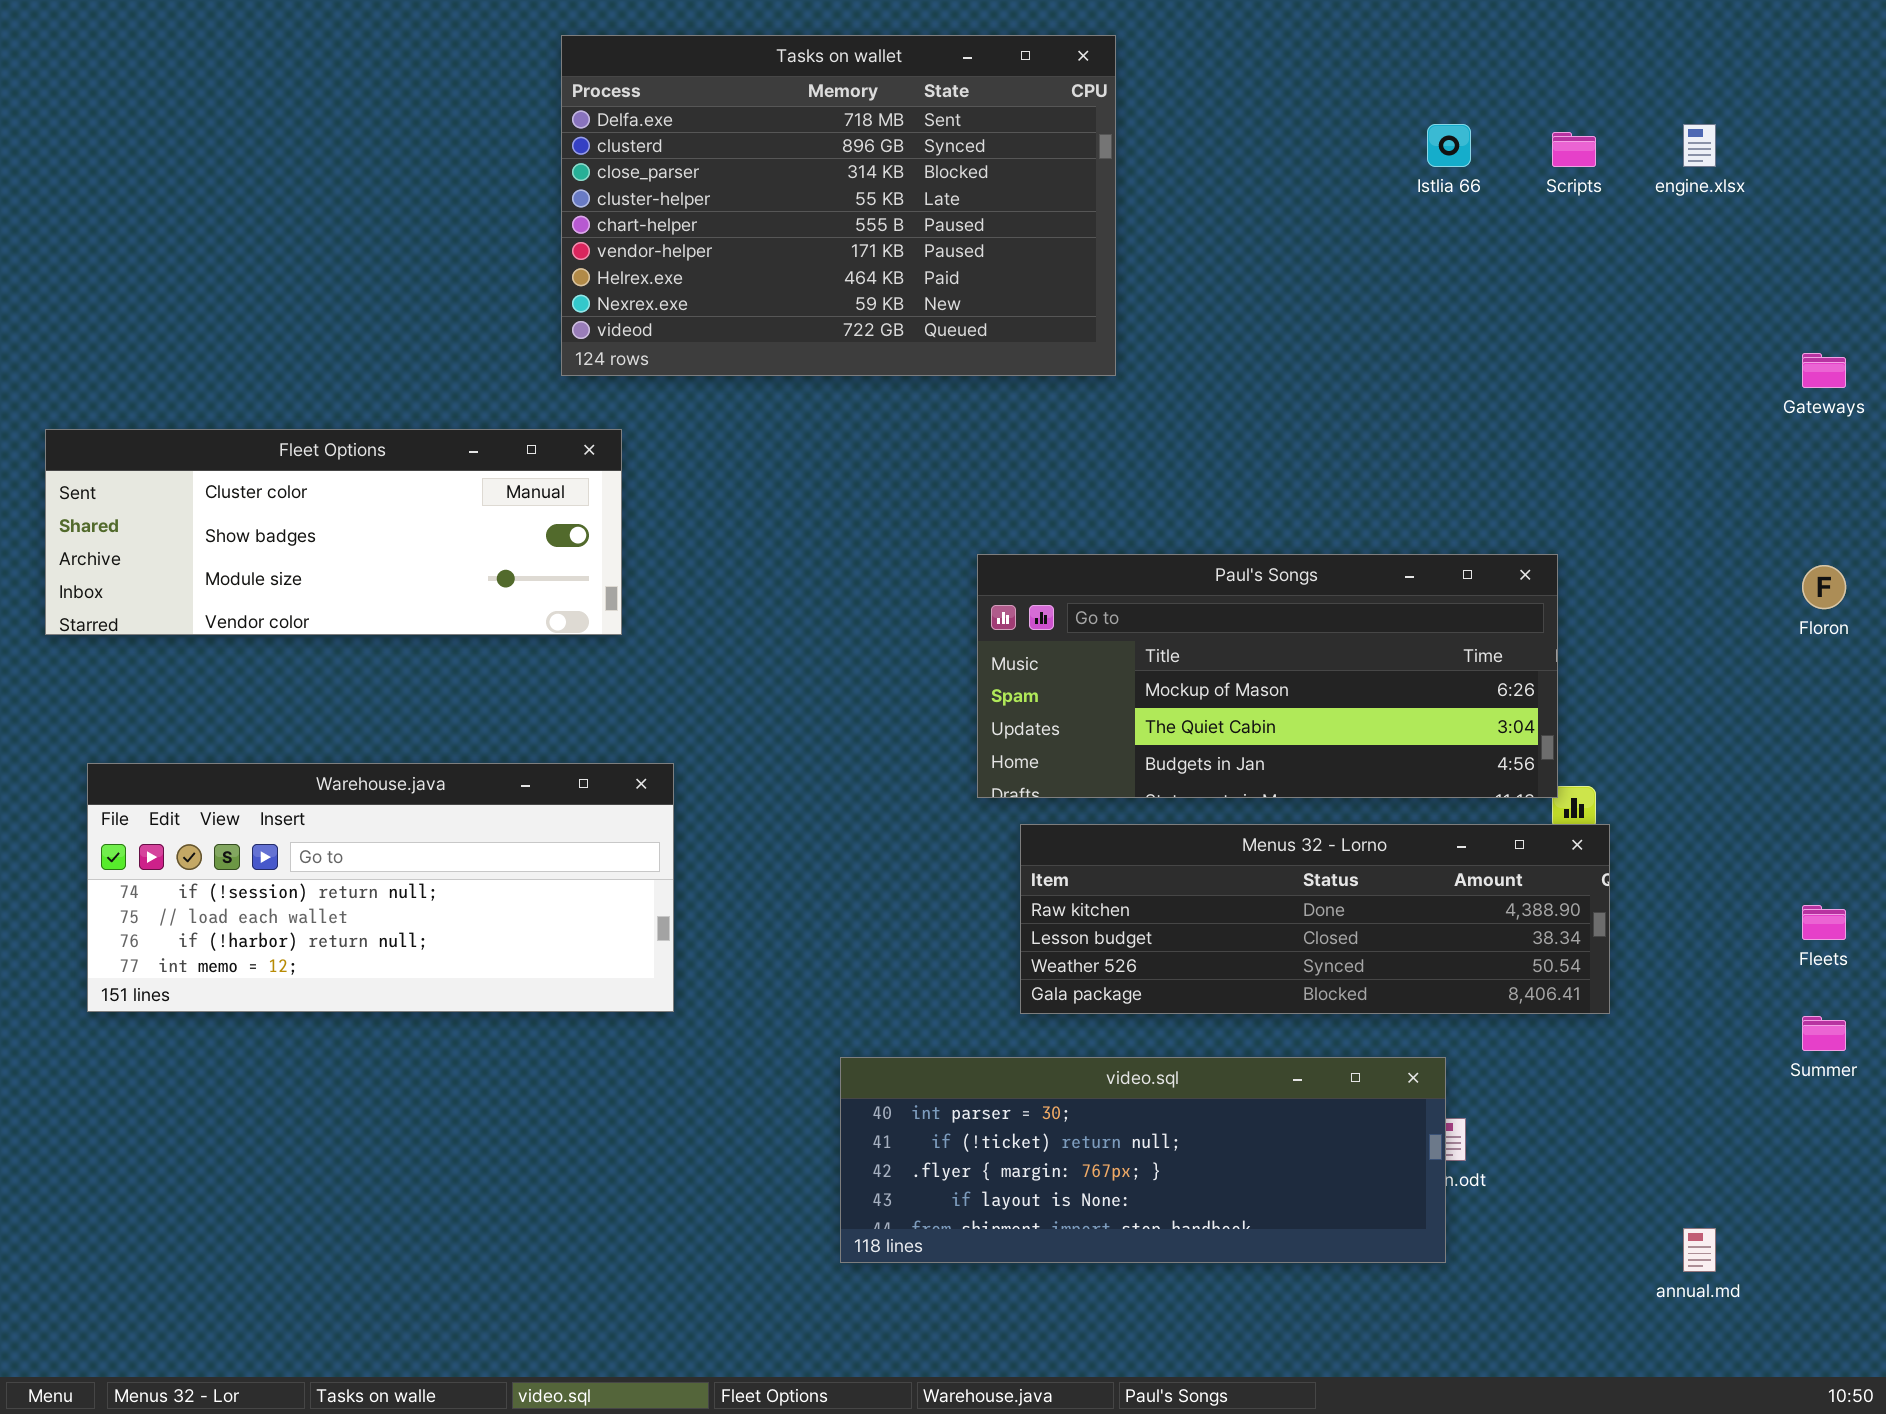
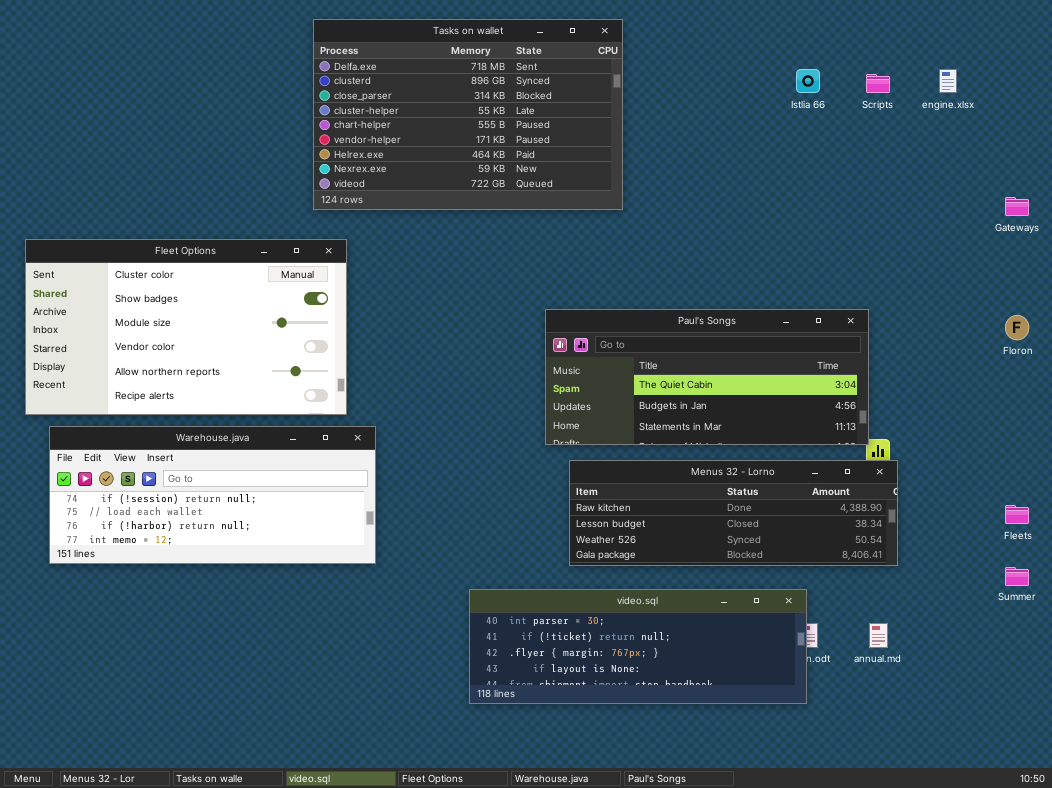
Fleet Options: [45,429,622,635] -> [25,239,347,415], resized
Paul's Songs: [977,554,1558,798] -> [545,309,869,445], scrolled down 1 row
annual.md: [1683,1228,1716,1272] -> [869,623,888,648], moved

